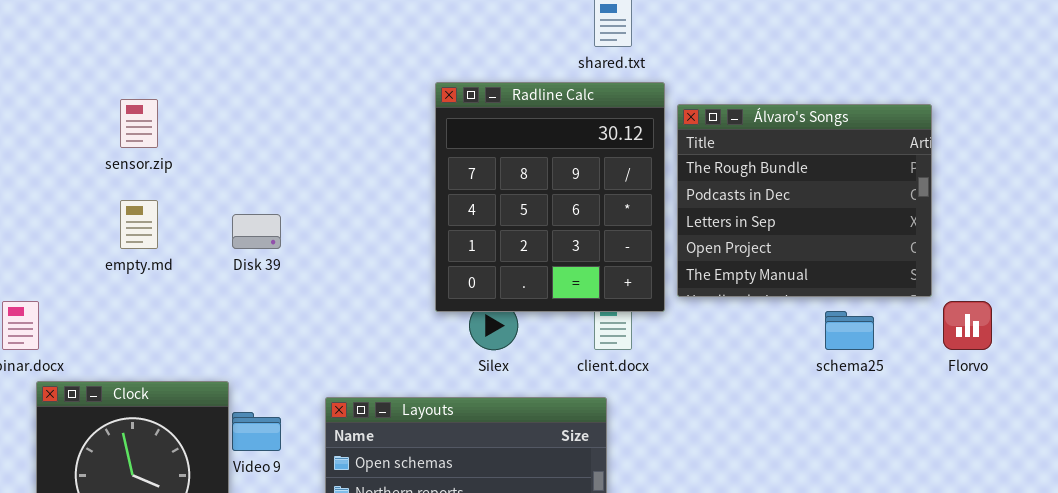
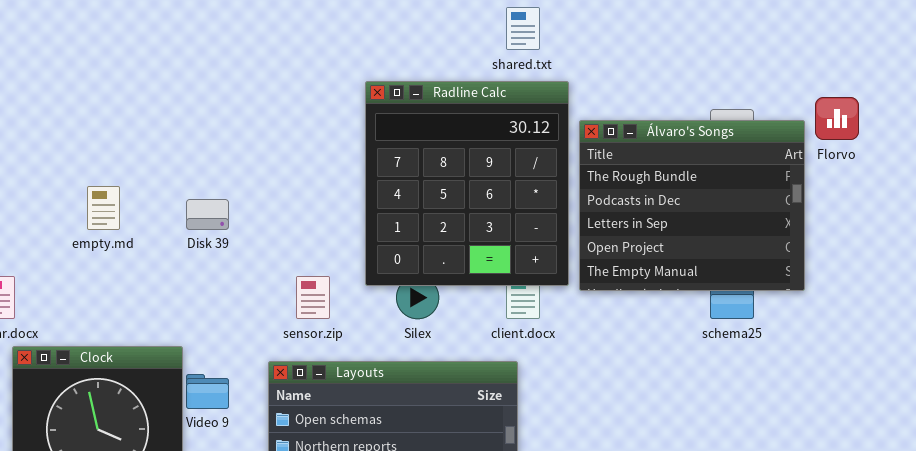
sensor.zip: [120,99,158,148] -> [296,276,330,319], moved
Álvaro's Songs: [677,104,932,297] -> [579,120,805,291], moved
Florvo: [943,301,992,350] -> [815,97,859,140], moved

